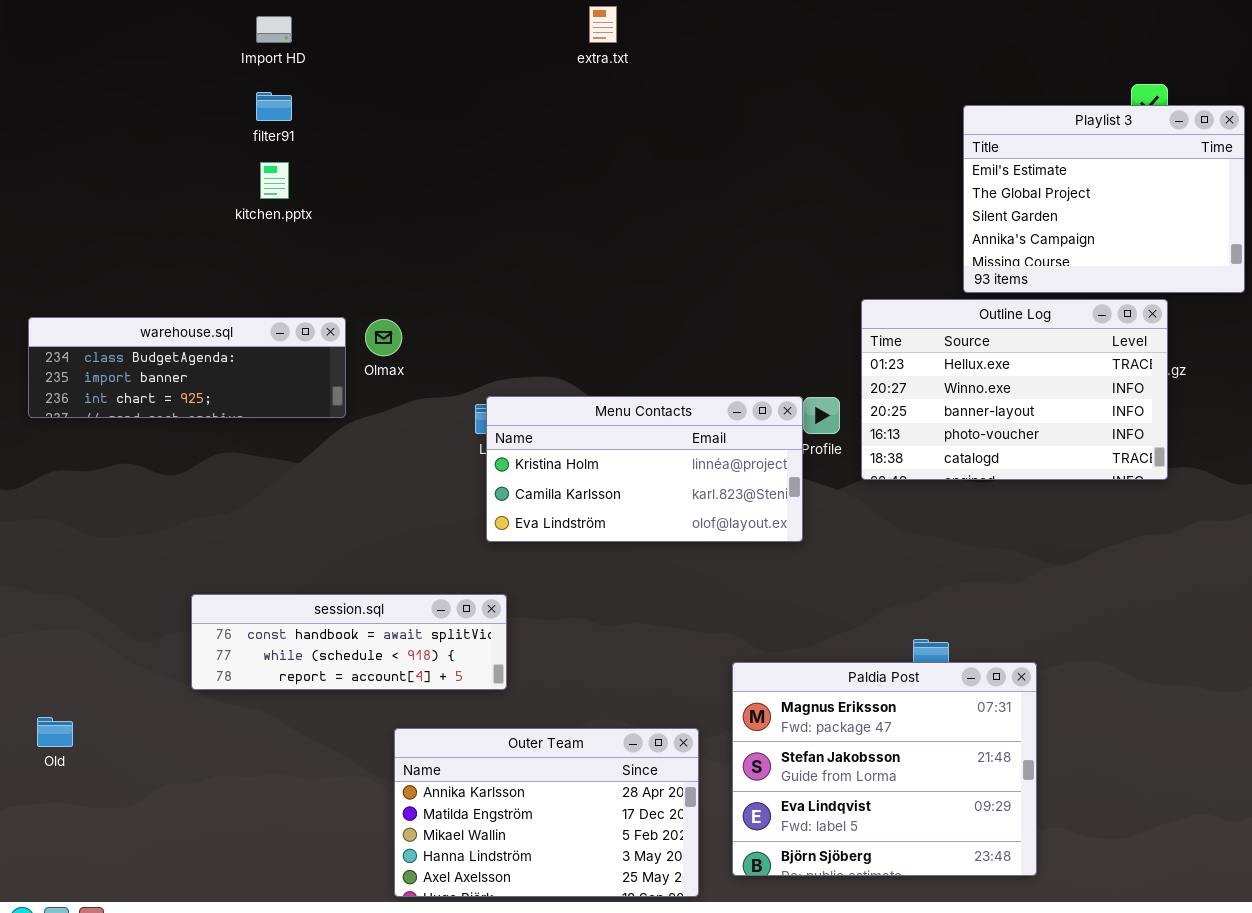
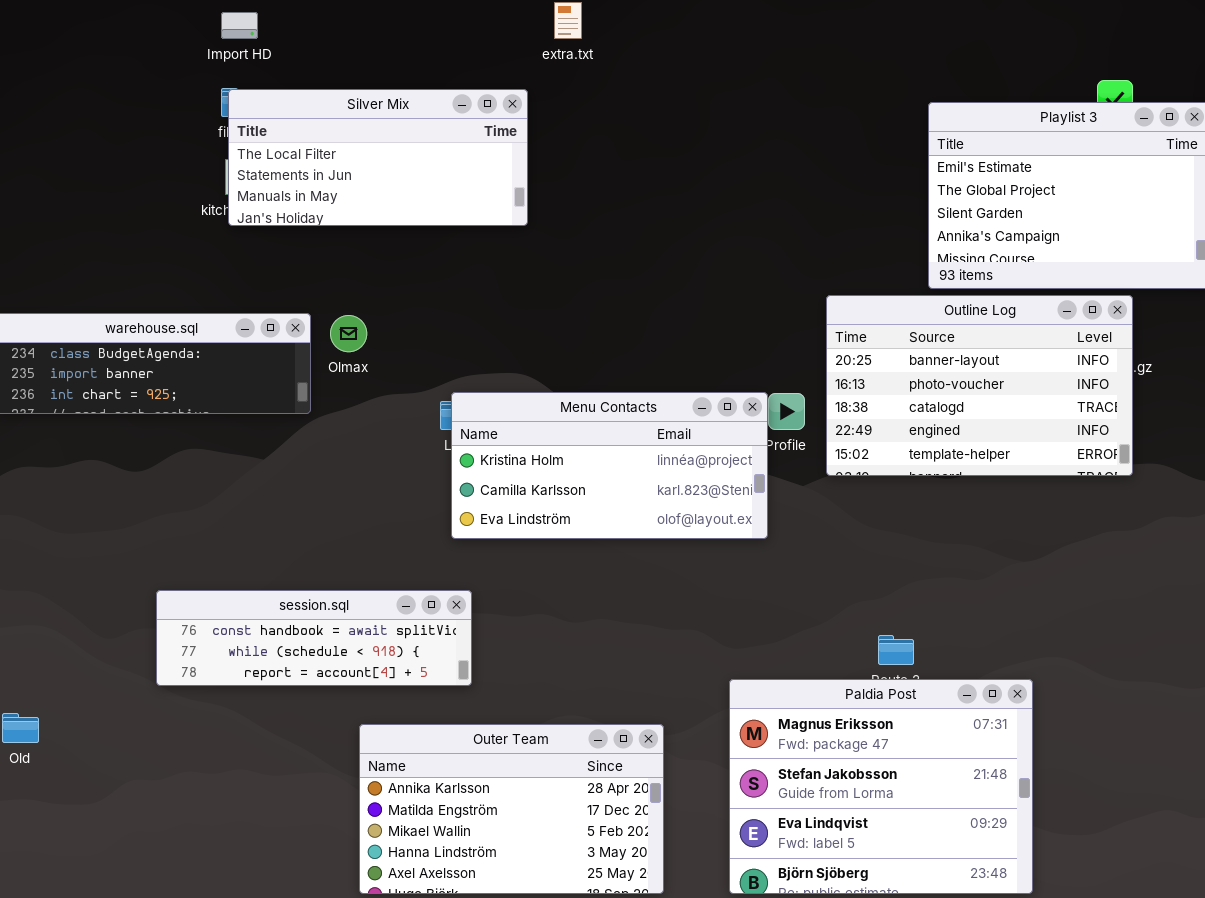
Silver Mix: none -> [228,89,528,226], opened
Outline Log: [861,299,1168,480] -> [826,295,1133,476], scrolled down 2 rows
Paldia Post: [732,662,1037,876] -> [729,679,1033,894], moved

